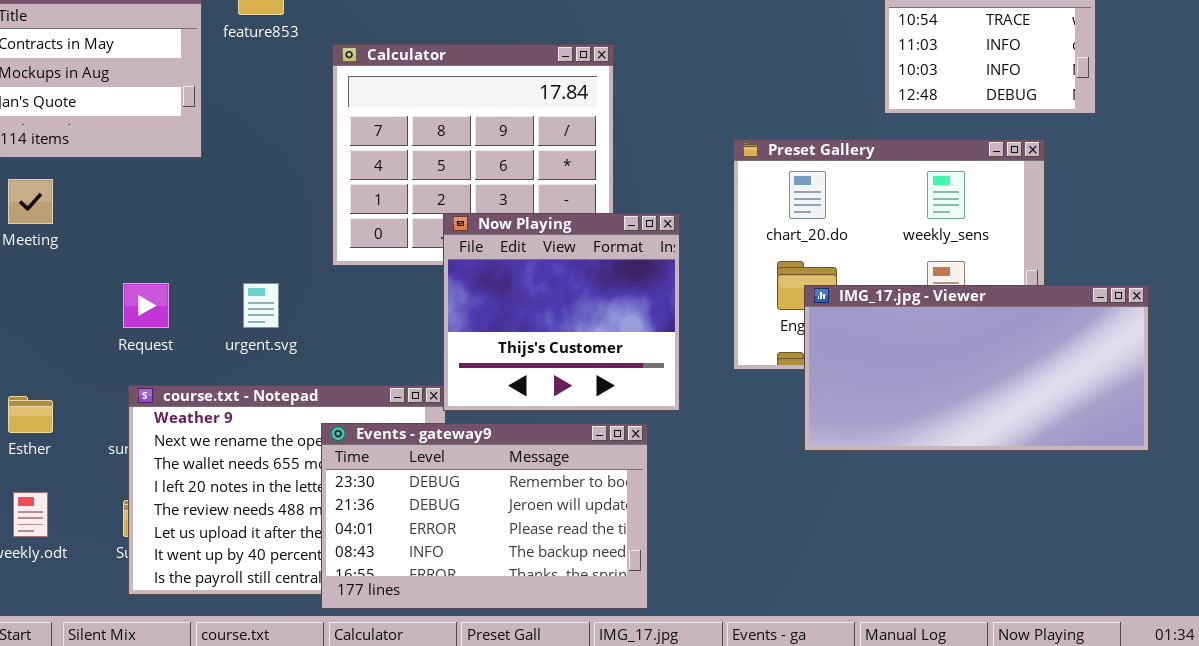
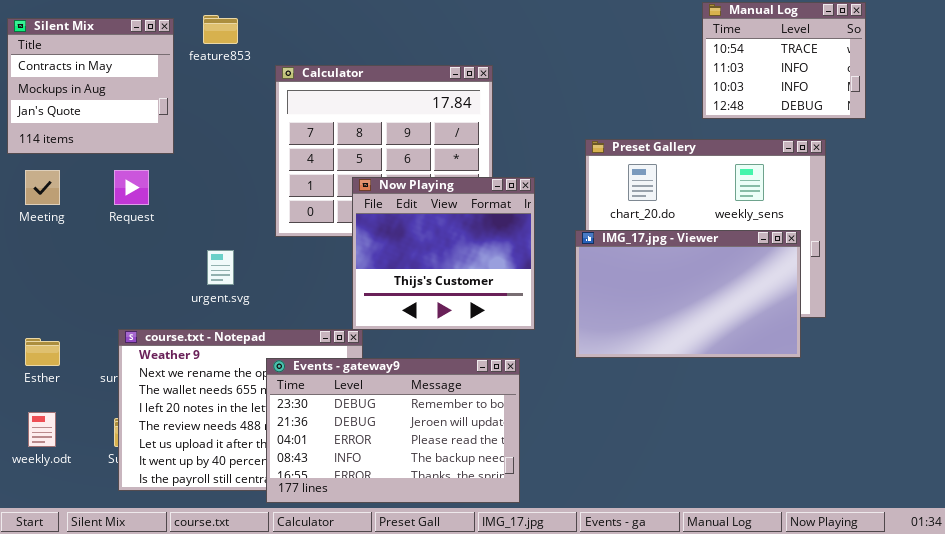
Now Playing: [443,213,680,411] -> [352,177,535,330], moved
Request: [123,283,169,328] -> [114,170,149,205], moved
IMG_17.jpg - Viewer: [804,285,1149,451] -> [575,230,801,358], moved, resized

